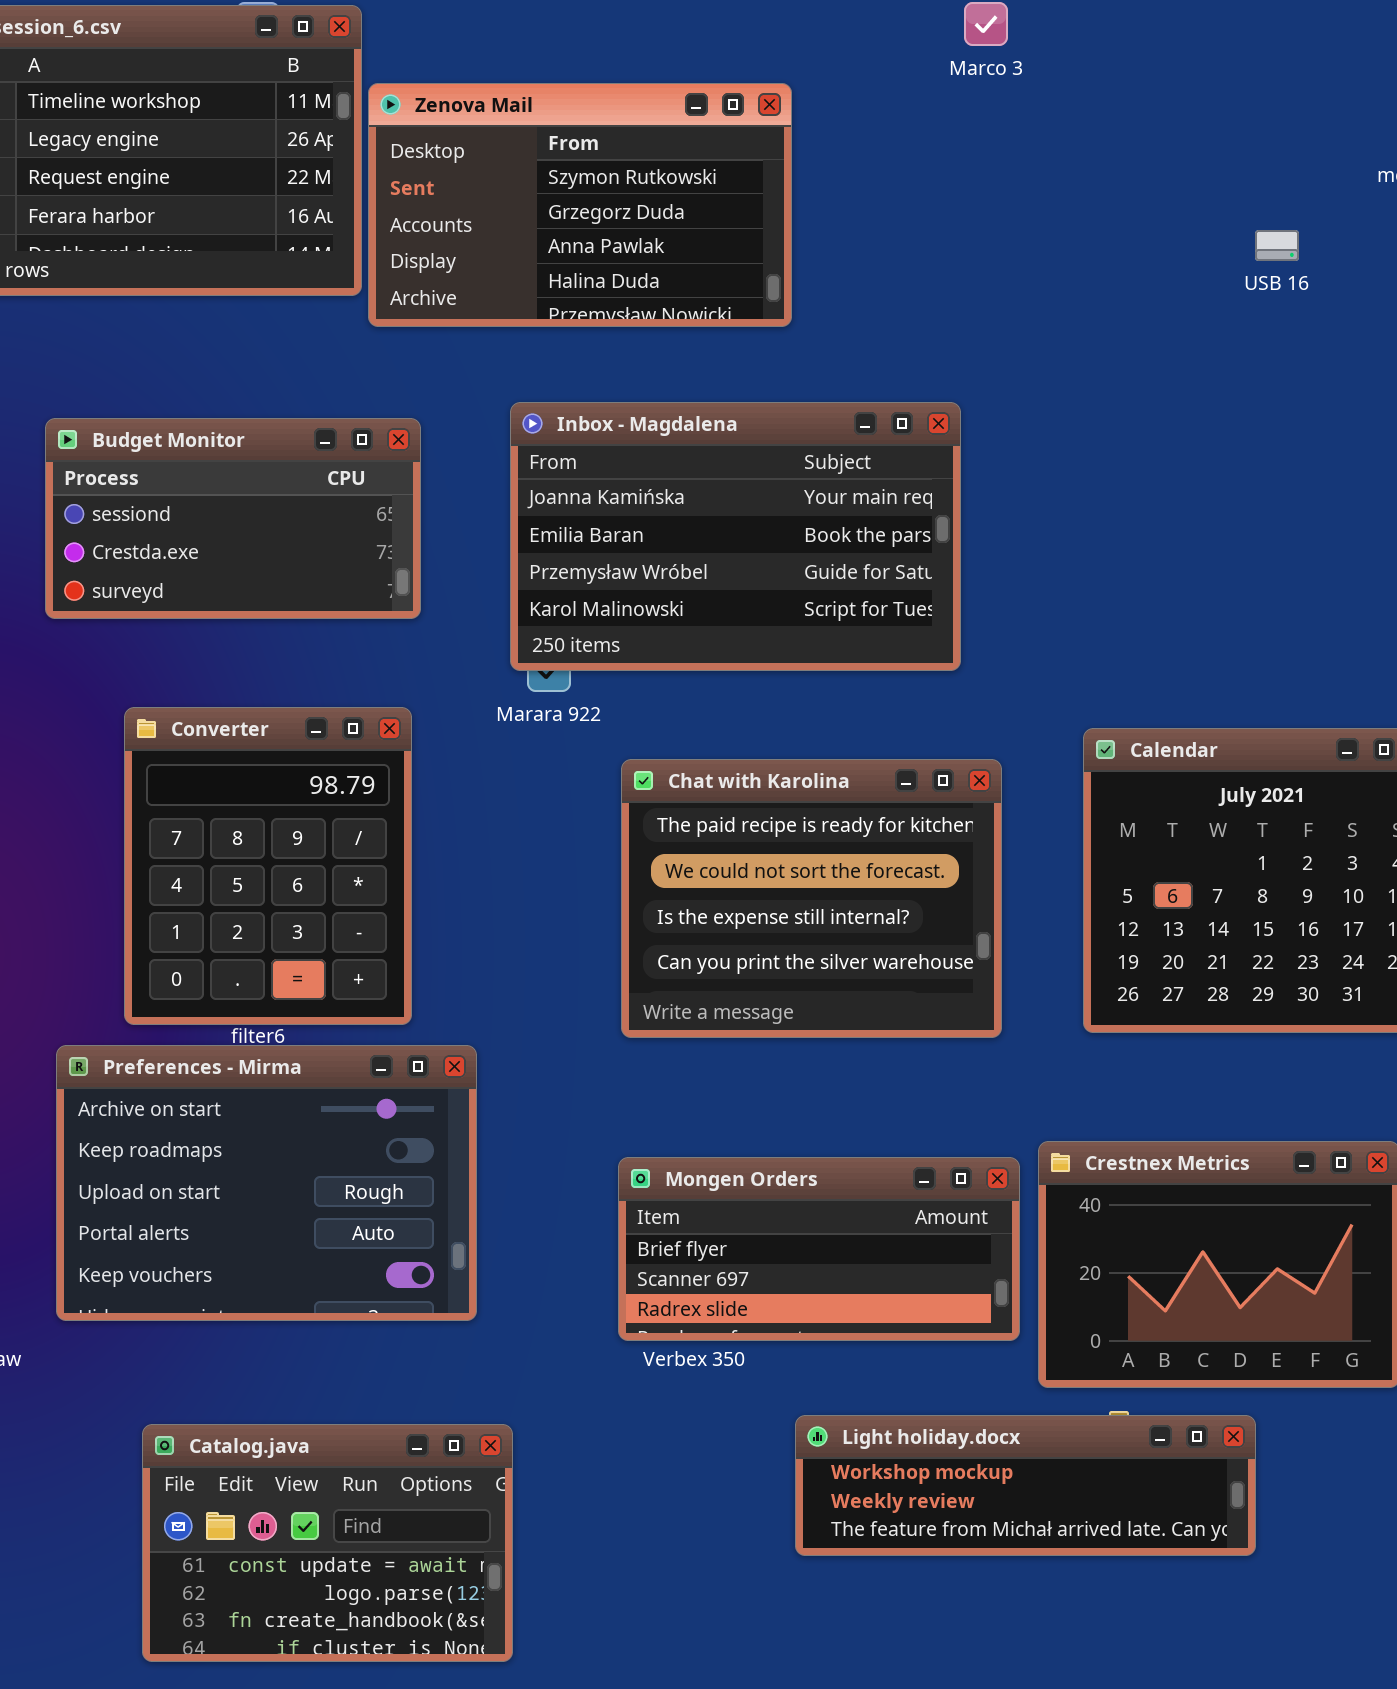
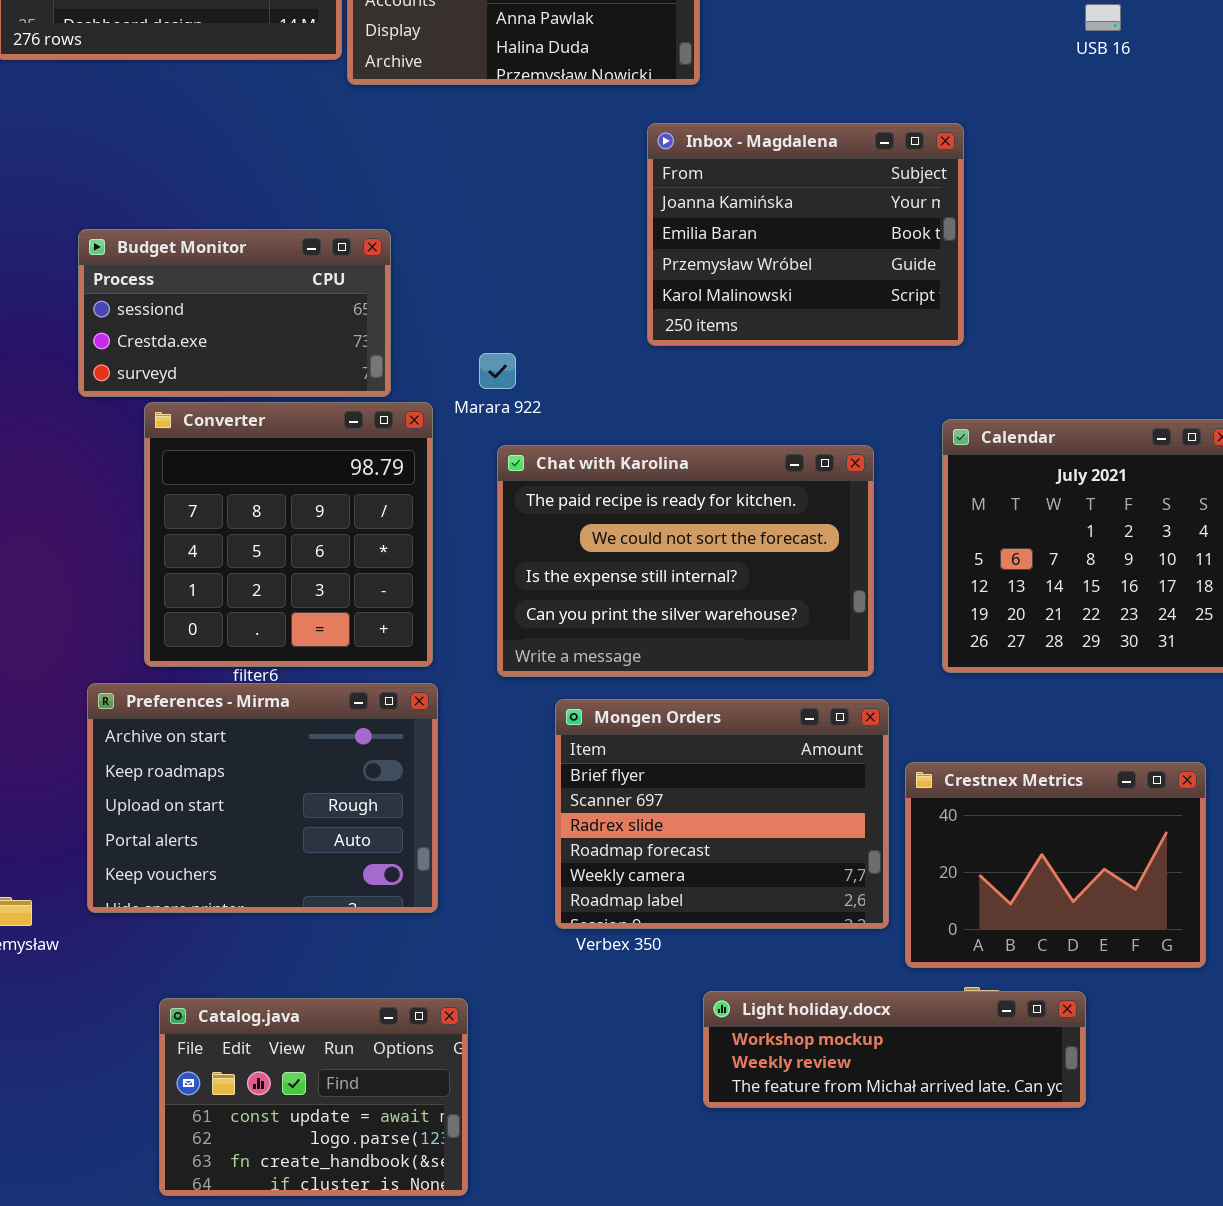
Inbox - Magdalena: [510,402,961,671] -> [647,123,964,346], moved, resized
Budget Monitor: [45,418,421,619] -> [78,229,391,397], moved
Converter: [124,707,412,1025] -> [144,402,433,667], resized
Chat with Karolina: [621,759,1002,1038] -> [497,445,874,677], resized
Mongen Orders: [618,1157,1020,1341] -> [555,699,889,929], resized

